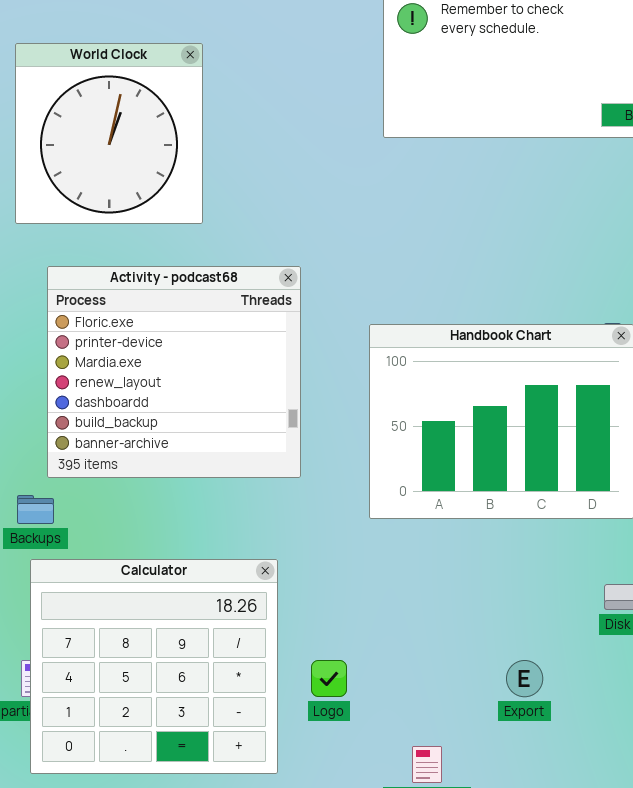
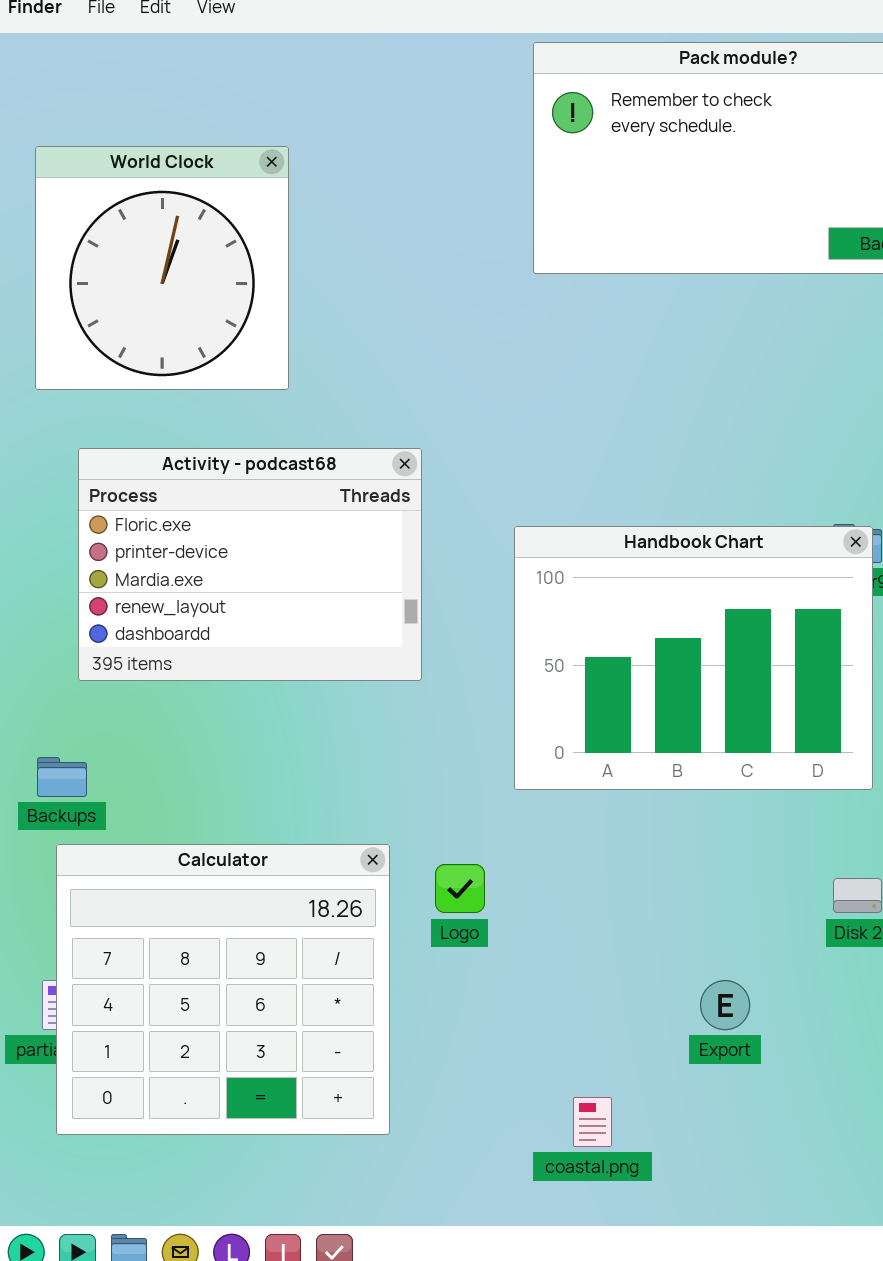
Activity - podcast68: [47,266,301,478] -> [78,448,422,681], resized
Logo: [311,660,347,697] -> [435,864,485,913], moved

